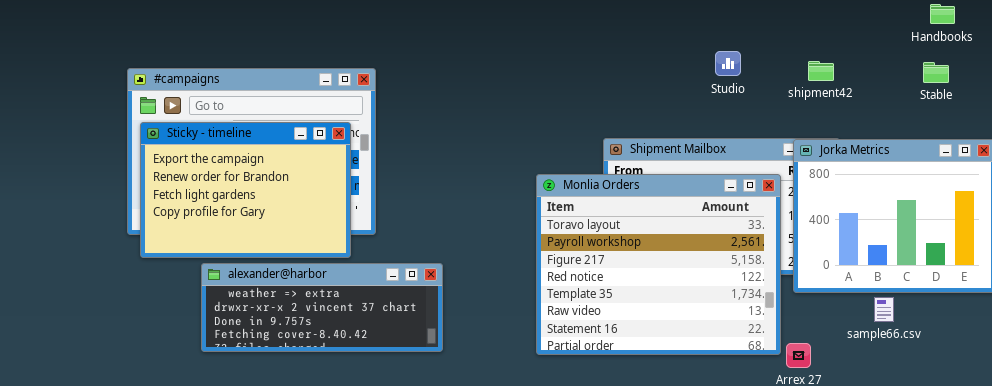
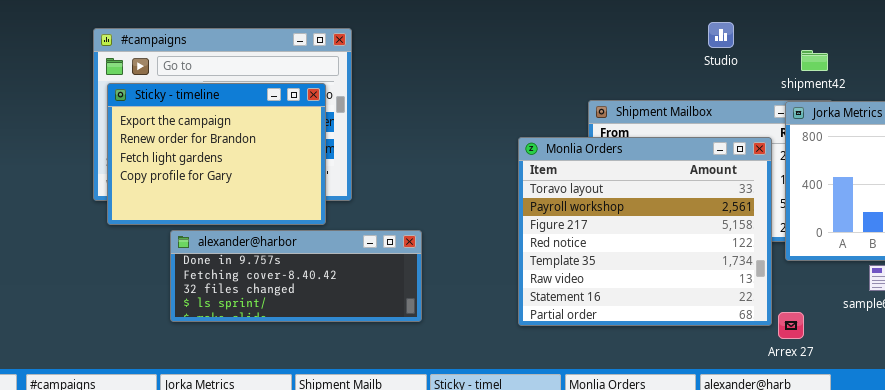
Studio: [715,51,741,76] -> [708,22,734,48], moved
shipment42: [808,61,834,81] -> [801,50,828,71], moved
alexander@harbor: [201,263,443,352] -> [170,230,422,322], scrolled down 2 rows

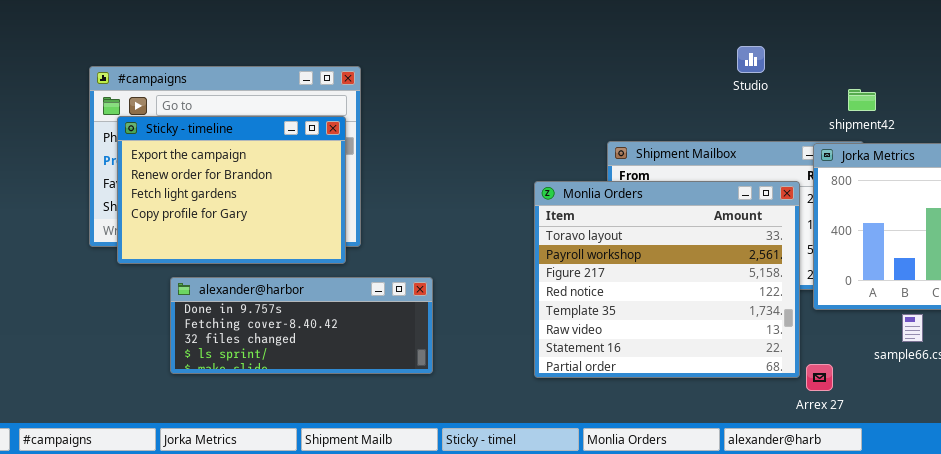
Studio: [708,22,734,48] -> [737,46,765,73], moved
shipment42: [801,50,828,71] -> [848,89,876,111], moved
Sticky - timeline: [107,83,326,225] -> [117,116,346,264], moved

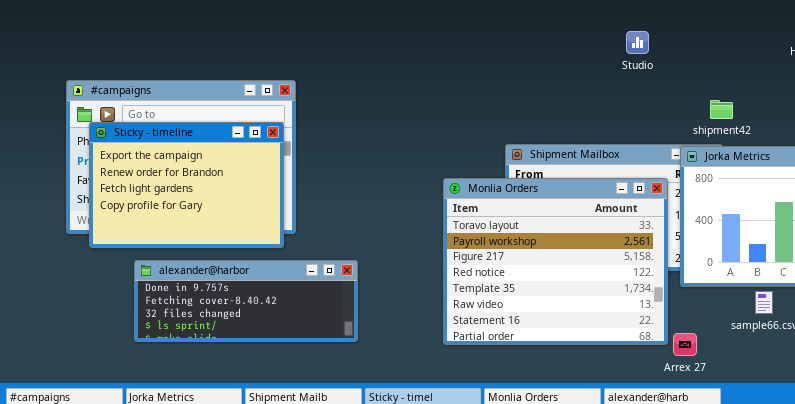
Studio: [737,46,765,73] -> [626,31,649,54], moved

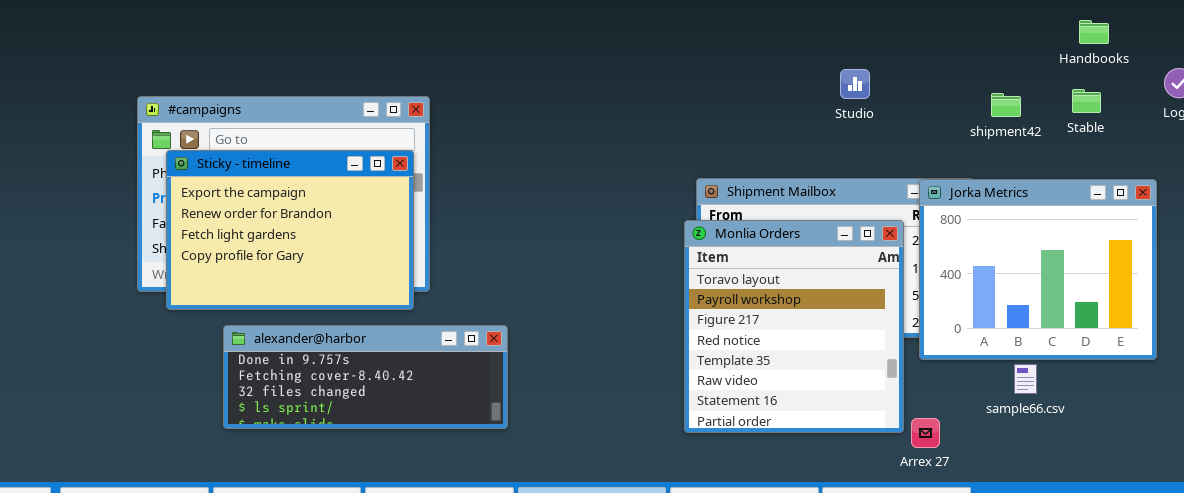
Studio: [626,31,649,54] -> [840,69,870,99], moved
shipment42: [710,100,733,119] -> [991,93,1021,117], moved
Monlia Orders: [443,178,668,345] -> [684,220,904,433], resized

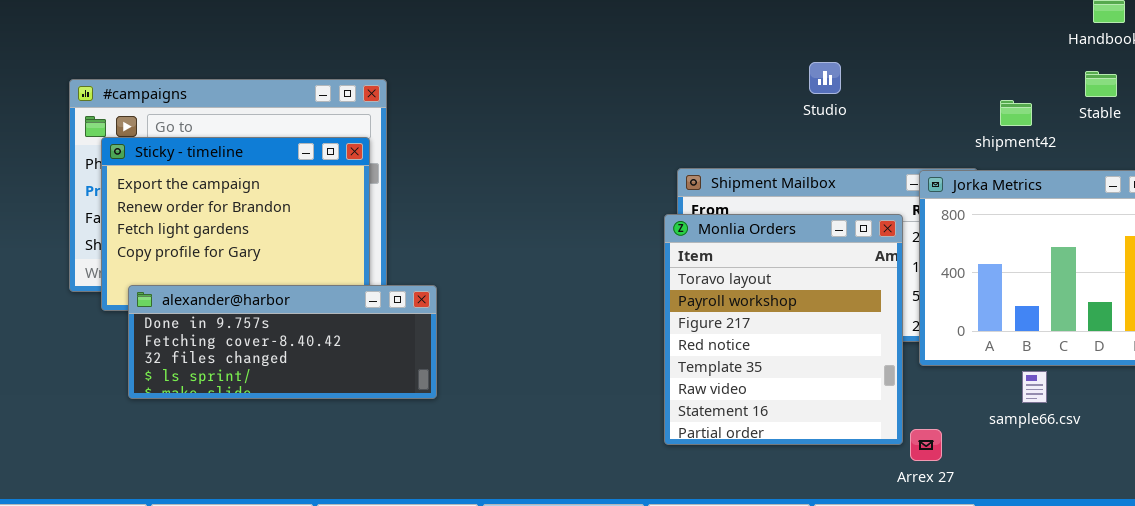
Studio: [840,69,870,99] -> [809,62,841,94], moved
shipment42: [991,93,1021,117] -> [1000,100,1032,126], moved
alexander@harbor: [223,325,508,429] -> [128,285,437,399], moved

